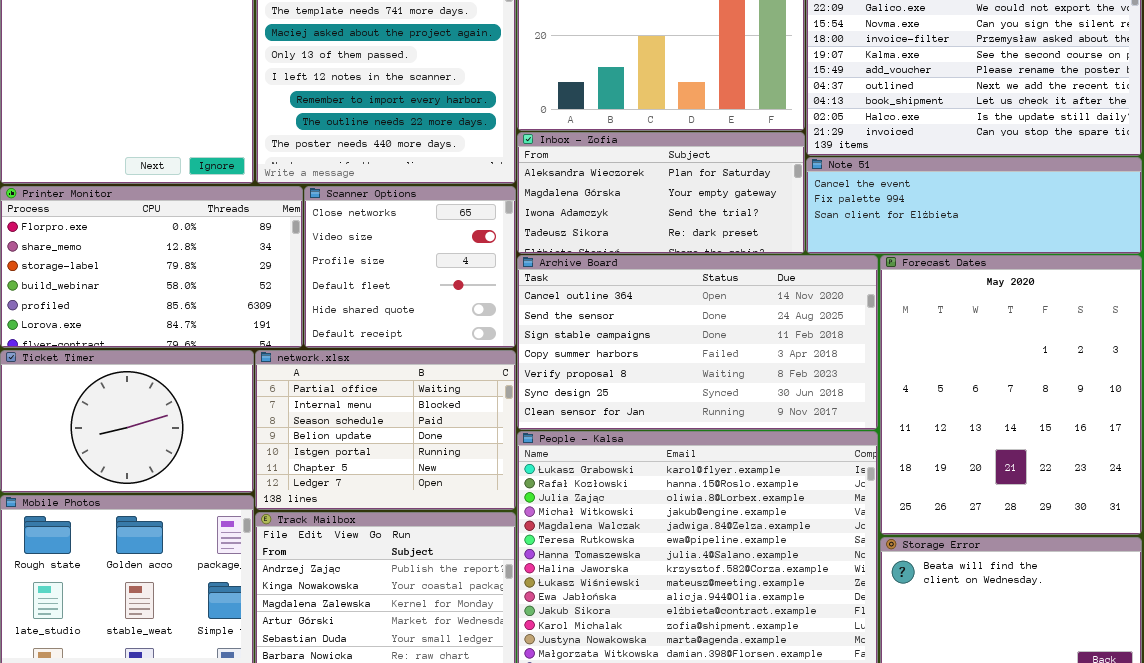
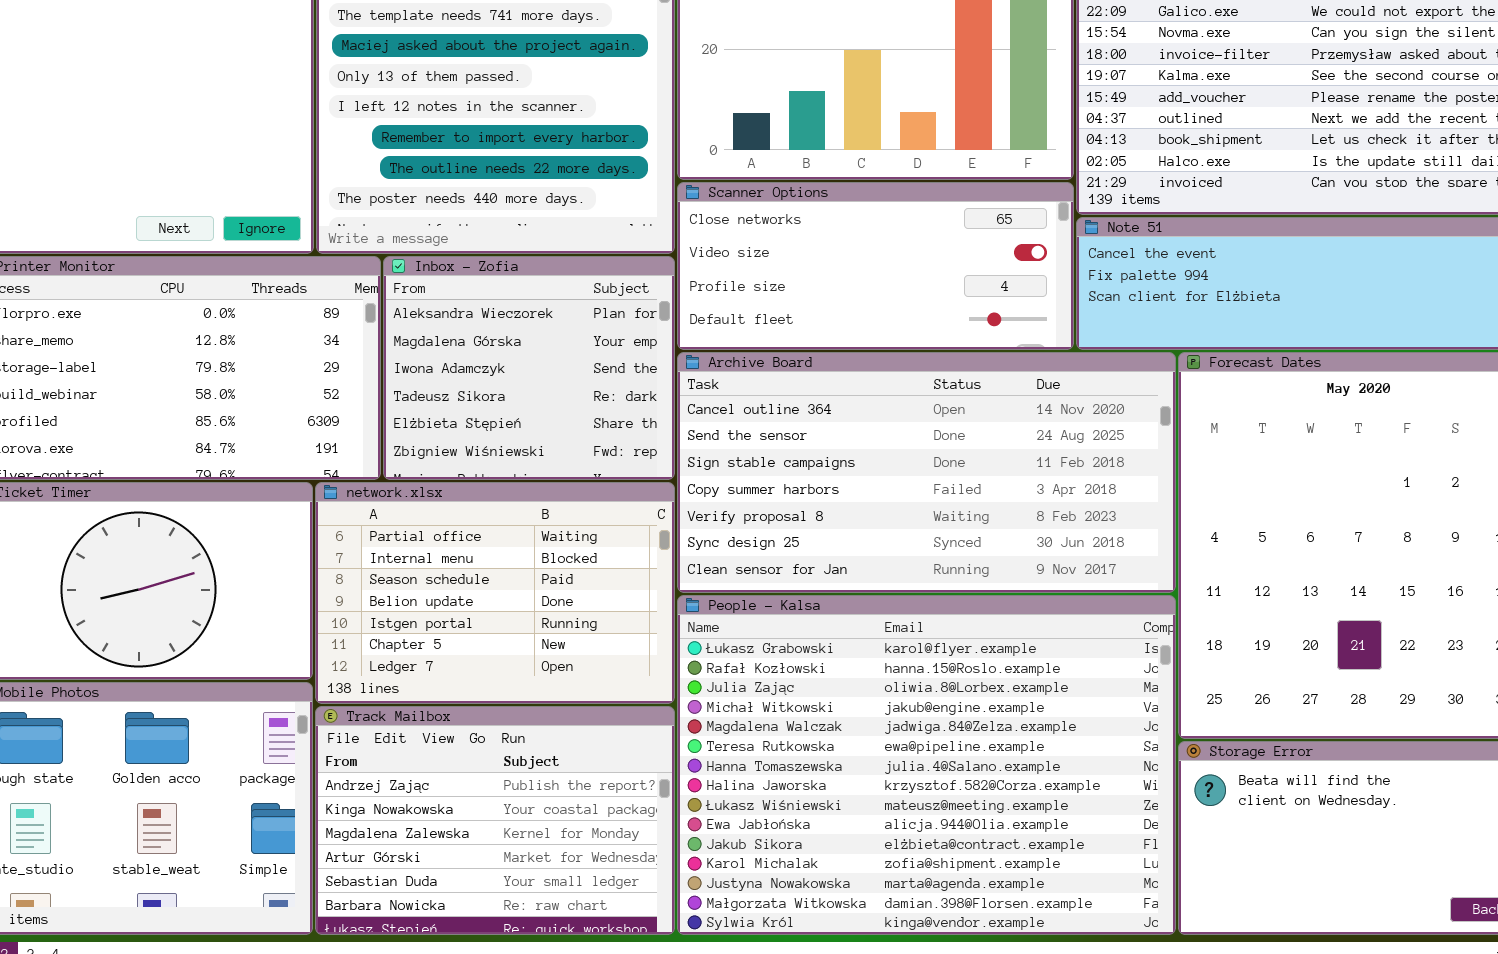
Inbox - Zofia: [517,132,805,254] -> [383,256,675,480], moved, resized
Scanner Options: [304,186,516,348] -> [677,182,1074,350], moved, resized

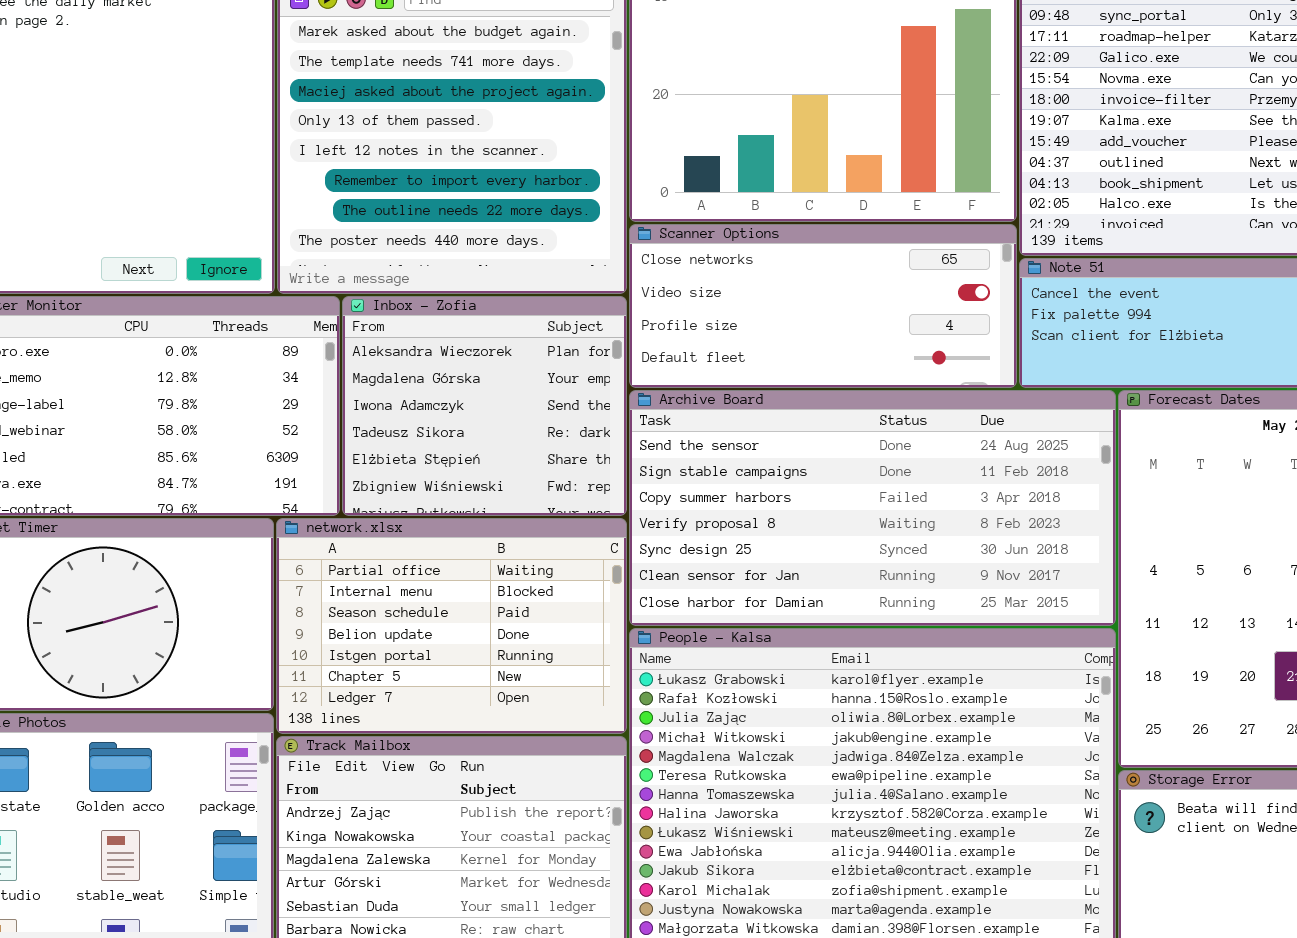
Archive Board: [677,352,1176,593] -> [629,390,1116,626], scrolled down 1 row

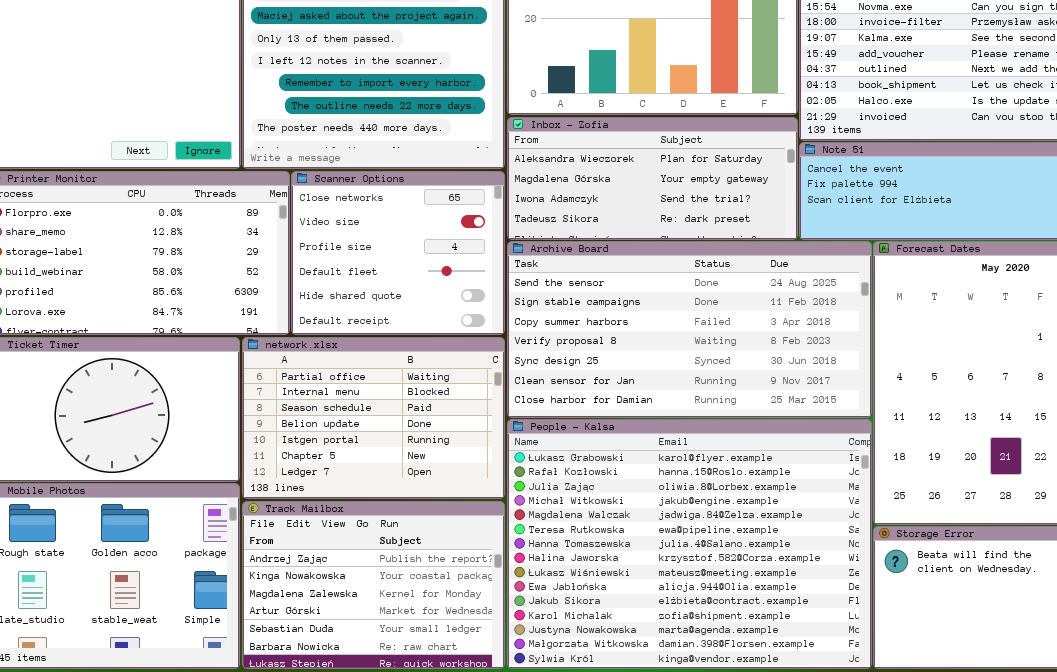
Scanner Options: [629,224,1017,388] -> [291,171,505,335], moved, resized
Inbox - Zofia: [342,296,627,516] -> [507,117,798,240], moved, resized

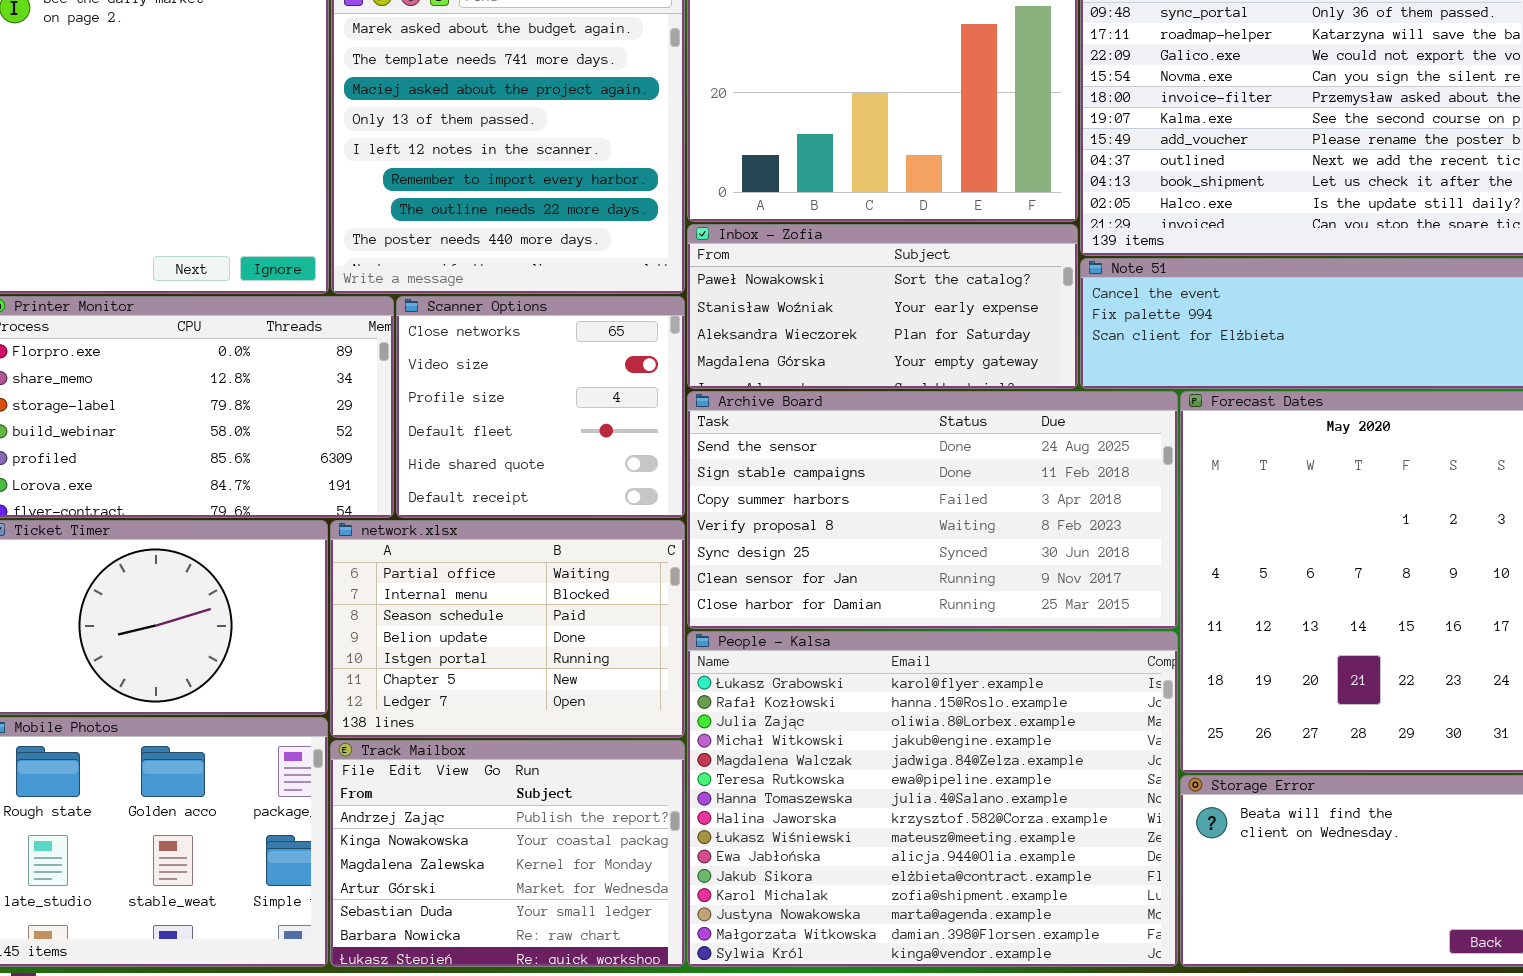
Inbox - Zofia: [507,117,798,240] -> [687,224,1078,389], scrolled up 2 rows

